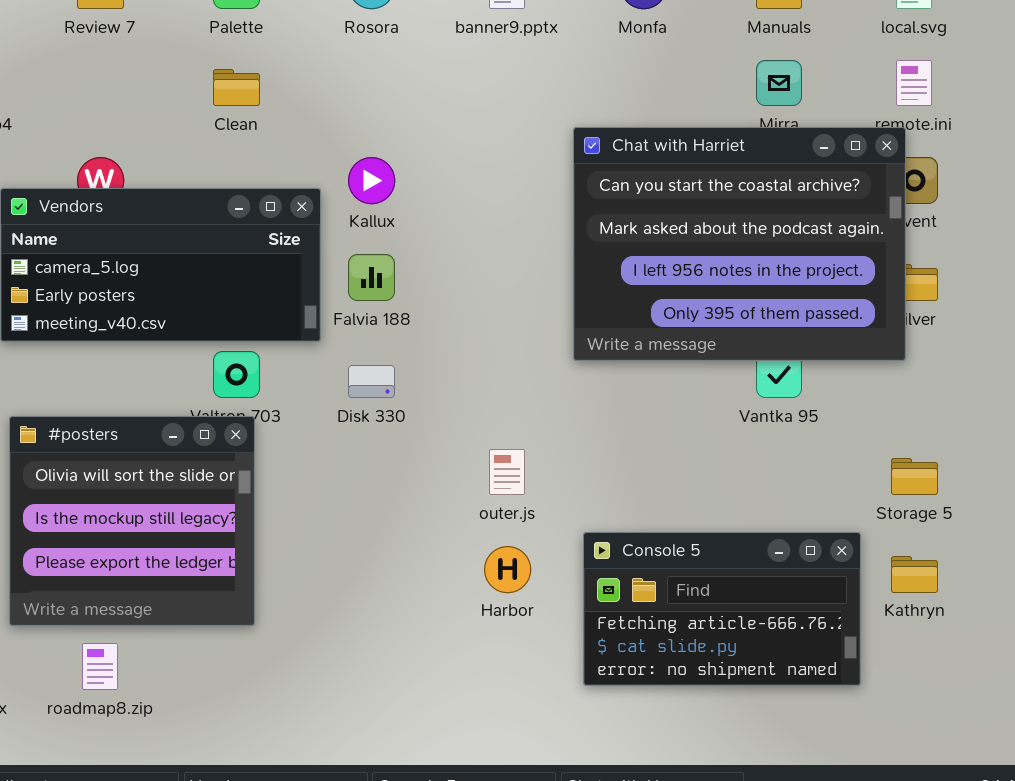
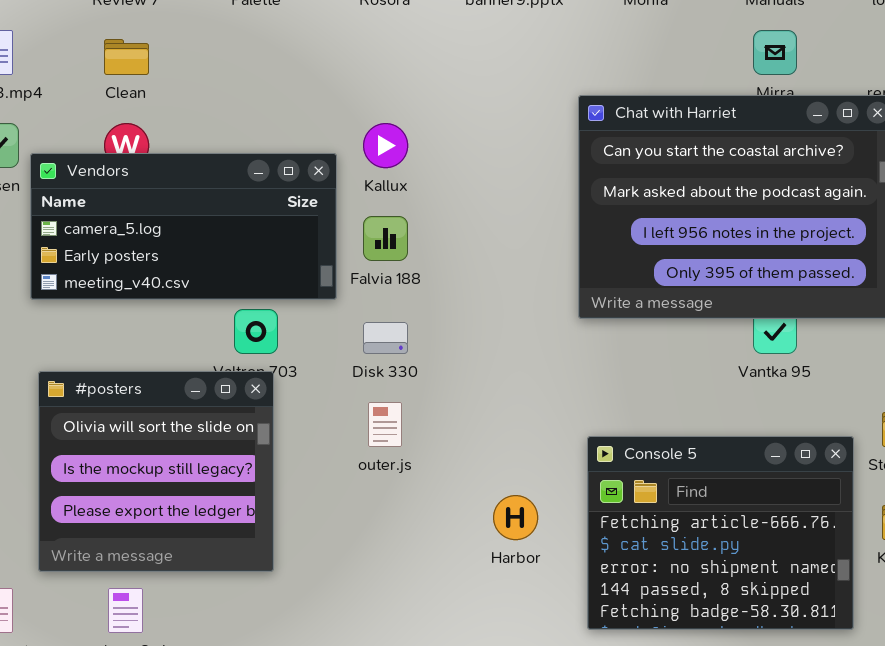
Clean: [213,69,260,106] -> [104,39,149,75], moved
outer.js: [489,449,525,495] -> [368,402,402,447], moved
Console 5: [583,532,861,686] -> [587,436,854,630], resized

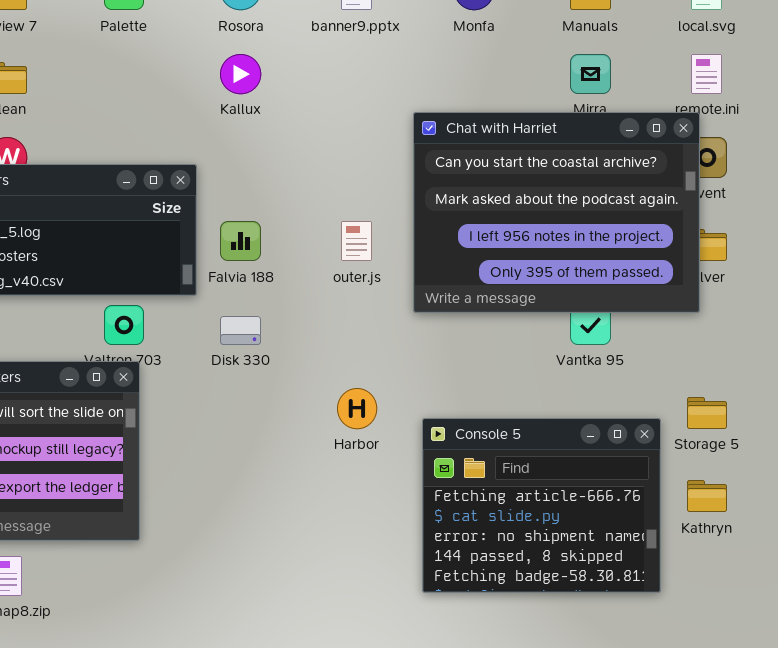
Kallux: [363,123,408,168] -> [220,54,261,94], moved
outer.js: [368,402,402,447] -> [341,221,372,261], moved
Harbor: [493,495,538,540] -> [337,388,377,429], moved

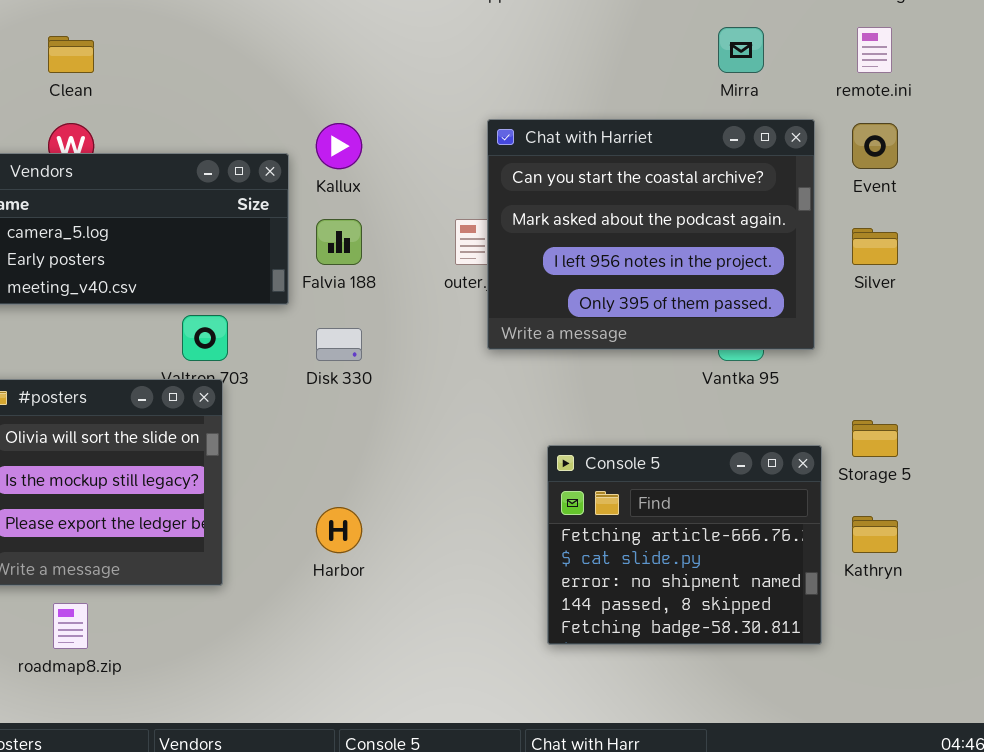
Kallux: [220,54,261,94] -> [316,123,362,169], moved
Chat with Harriet: [413,112,700,313] -> [487,119,815,350], moved
Harbor: [337,388,377,429] -> [316,507,362,553], moved

